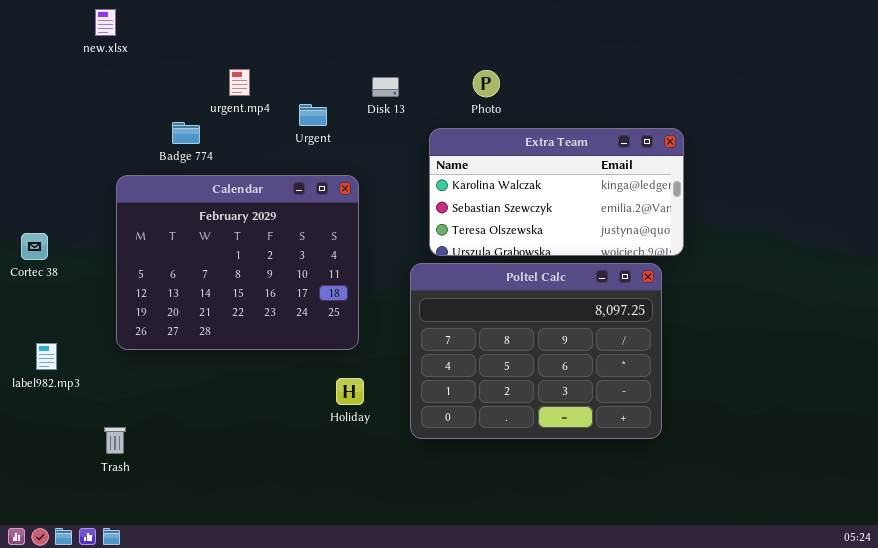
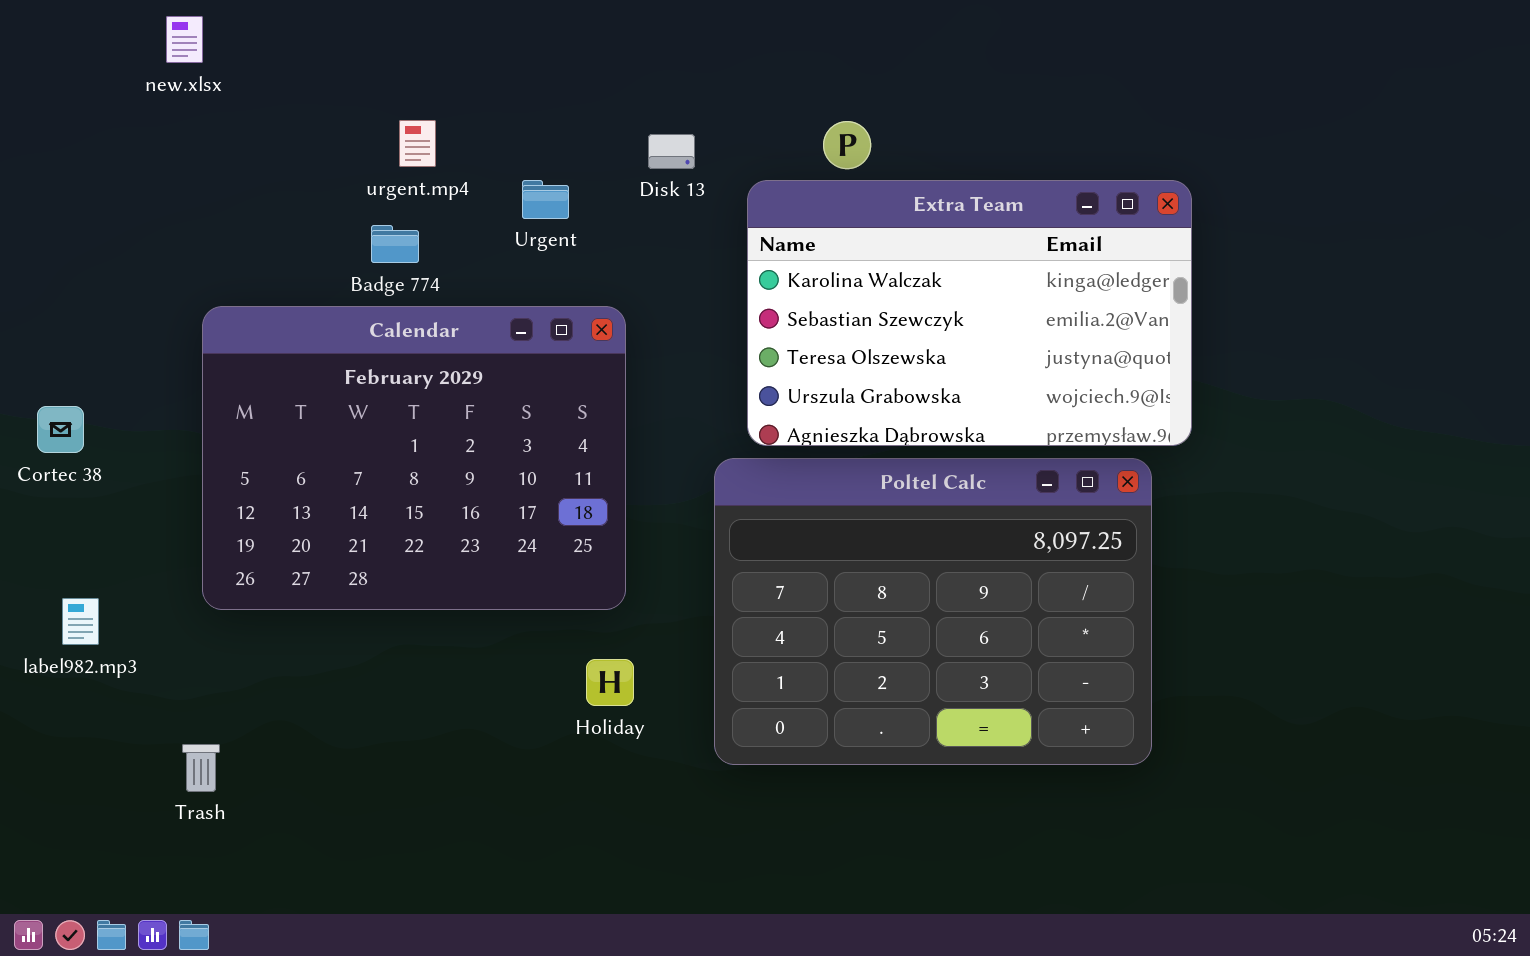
Badge 774: [172,122,200,144] -> [371,225,419,263], moved
Extra Team: [429,128,684,256] -> [747,180,1192,446], resized

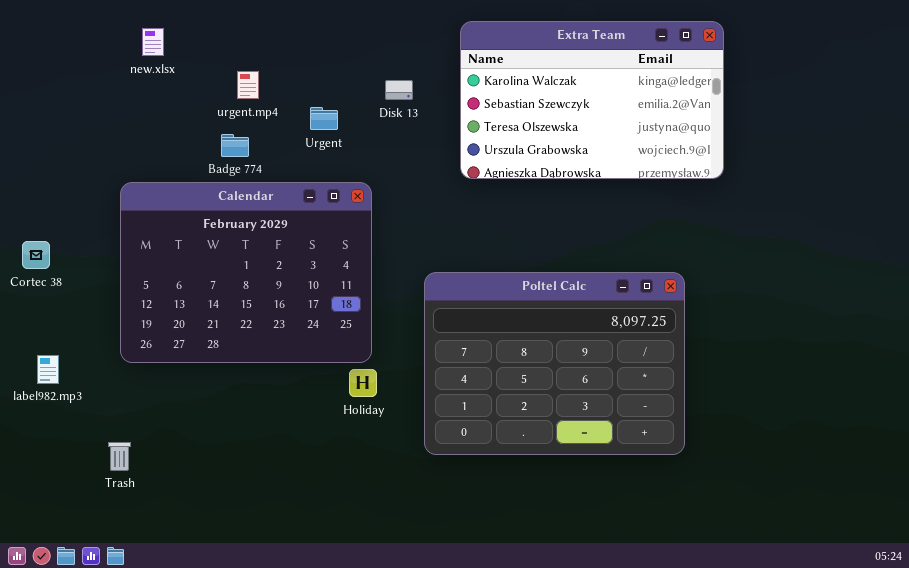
new.xlsx: [166,16,203,63] -> [142,28,164,56], moved
Extra Team: [747,180,1192,446] -> [460,21,724,179], moved
Holiday: [586,659,634,706] -> [349,369,377,397], moved

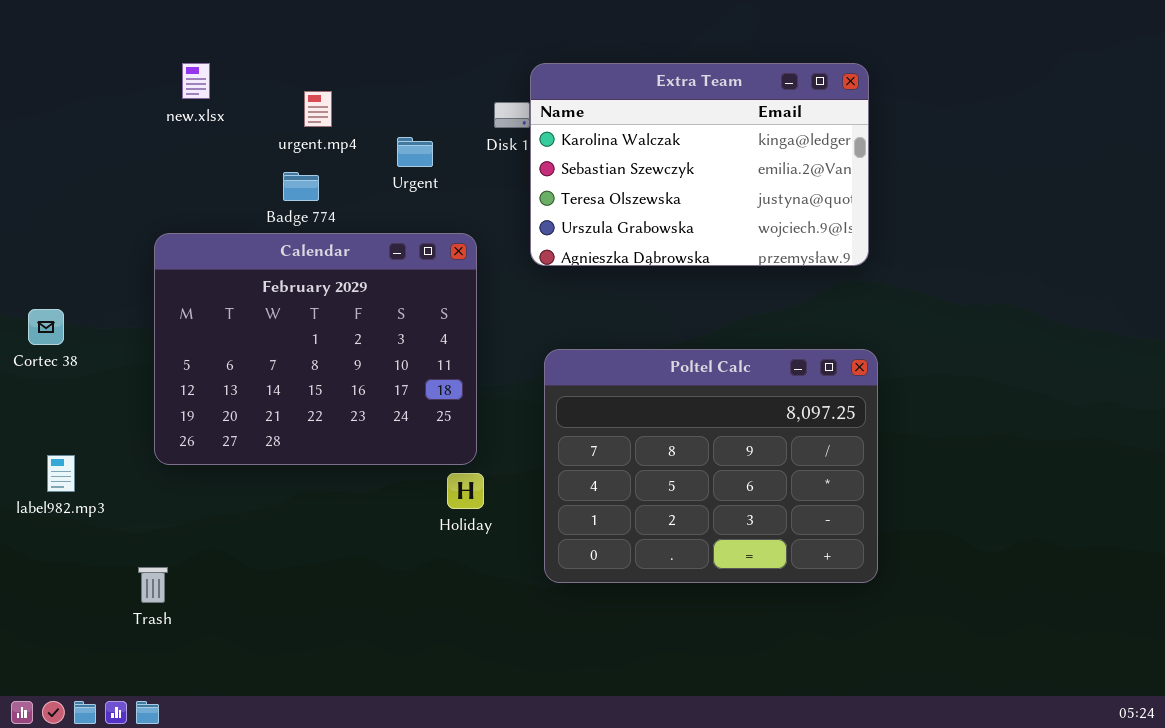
Extra Team: [460,21,724,179] -> [530,63,869,266], moved
new.xlsx: [142,28,164,56] -> [182,63,210,99], moved

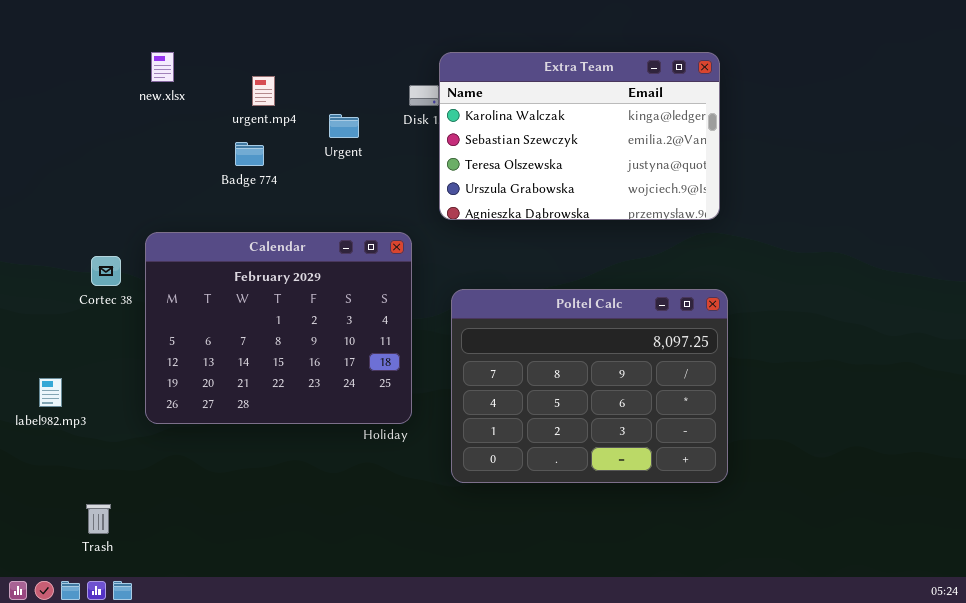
Calendar: [154,233,477,465] -> [145,232,412,424], moved
Cortec 38: [28,309,64,345] -> [91,256,121,286], moved
Trash: [138,567,168,603] -> [86,504,111,534], moved

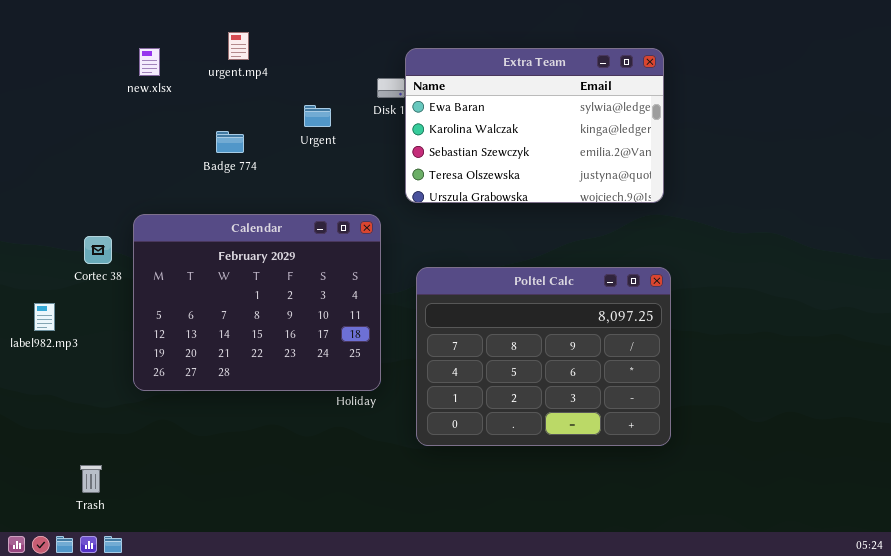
Extra Team: [439,52,720,220] -> [405,48,664,203], scrolled up 1 row
urgent.mp4: [252,76,275,106] -> [228,32,249,60], moved
label982.mp3: [39,378,62,407] -> [34,303,55,331], moved

